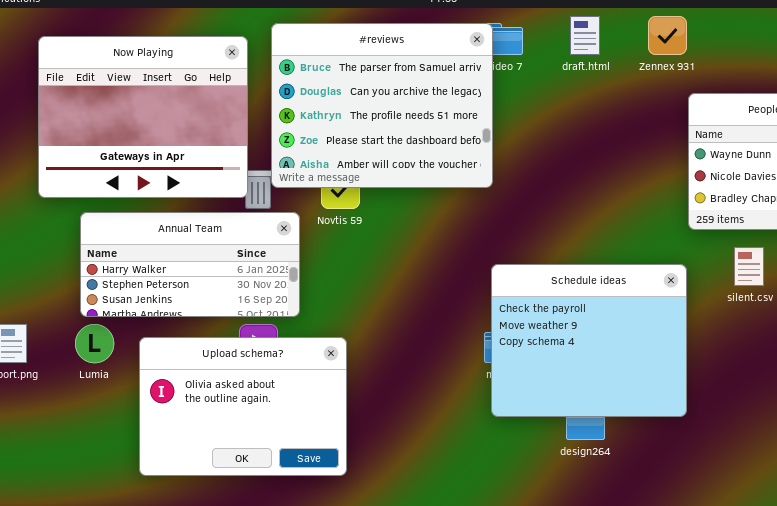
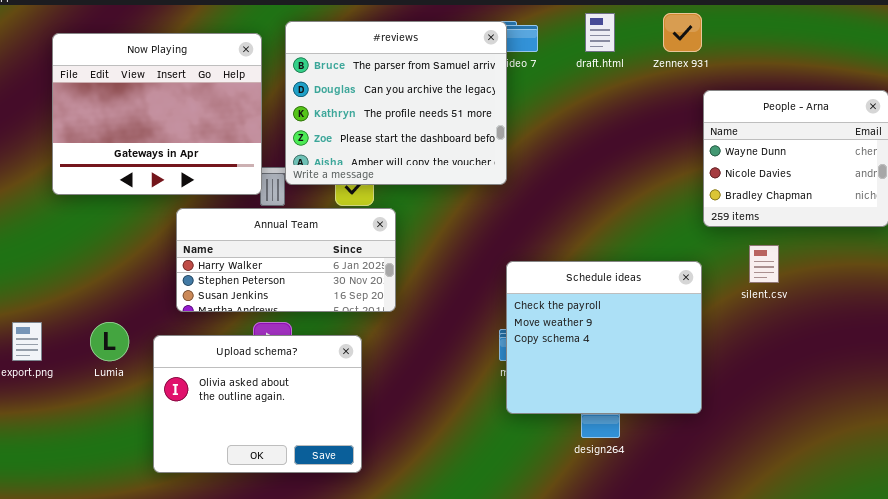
Annual Team: [80,212,300,317] -> [176,208,396,312], moved

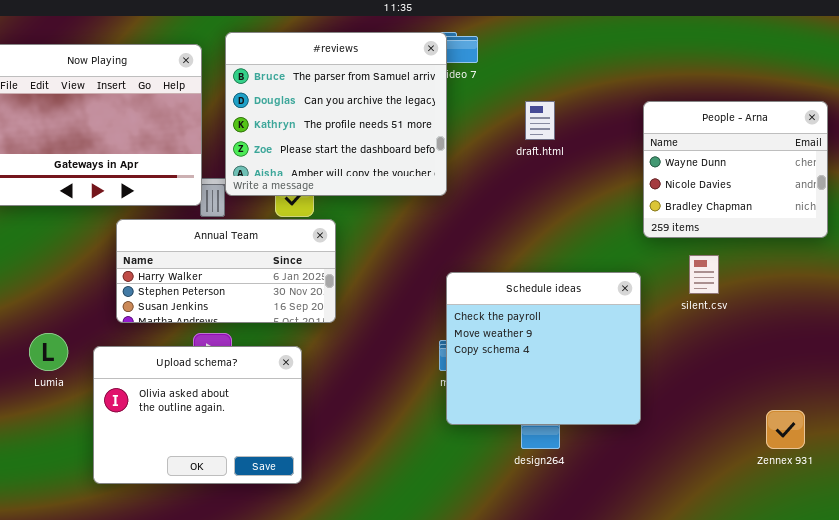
draft.html: [585,13,615,52] -> [525,101,555,140], moved
Zennex 931: [663,13,702,52] -> [766,410,805,449], moved

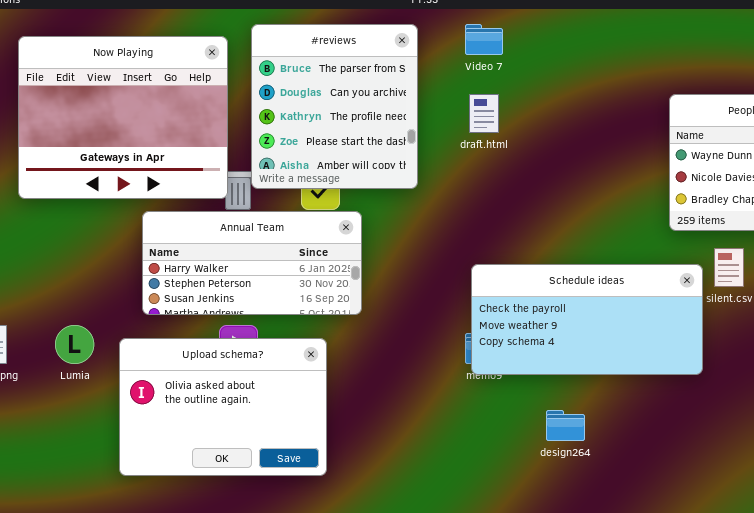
#reviews: [225,32,447,196] -> [251,24,418,189], resized
draft.html: [525,101,555,140] -> [469,94,499,133], moved
Schedule ideas: [446,272,641,425] -> [471,264,703,375], resized

